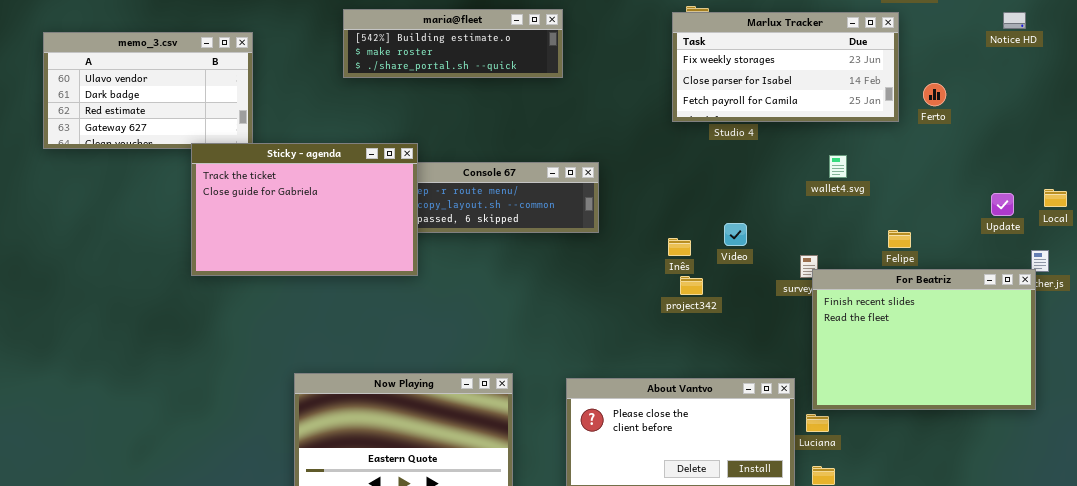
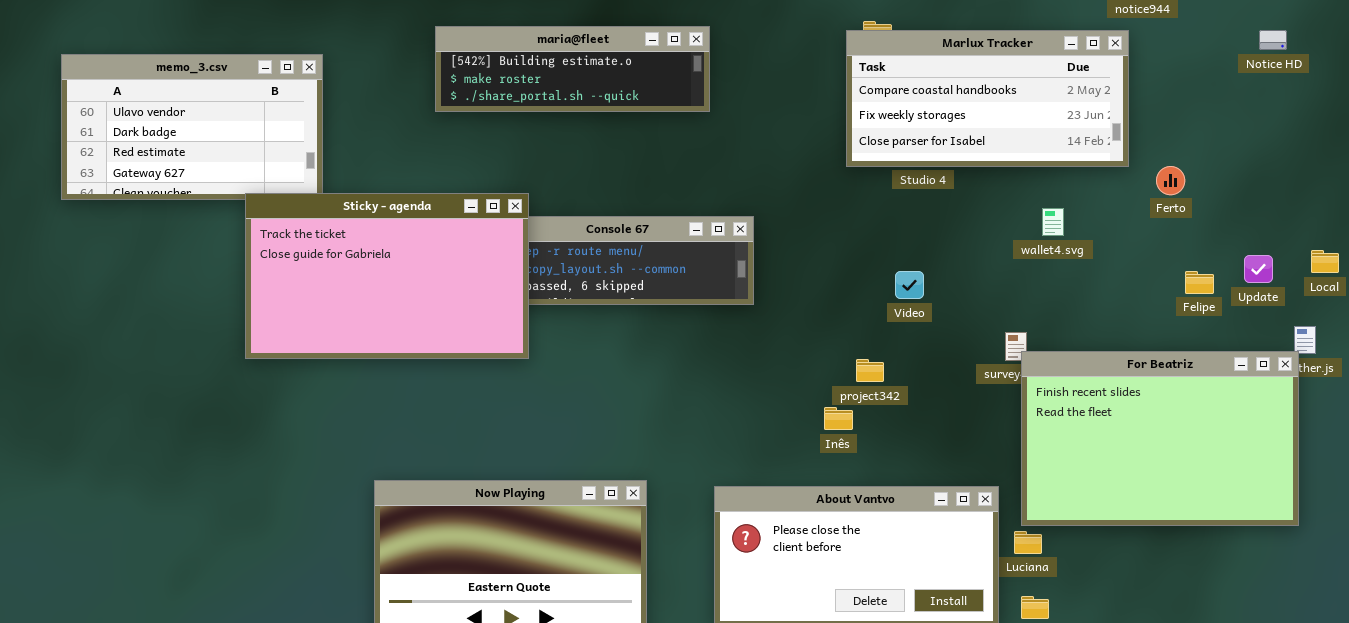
Marlux Tracker: [672,12,899,122] -> [846,30,1129,167], scrolled up 1 row
Ferto: [923,83,946,106] -> [1156,166,1185,195], moved
Video: [724,223,747,246] -> [895,271,924,299], moved
Felipe: [888,230,911,248] -> [1185,271,1214,294], moved
Inês: [668,238,691,256] -> [824,407,853,430], moved

